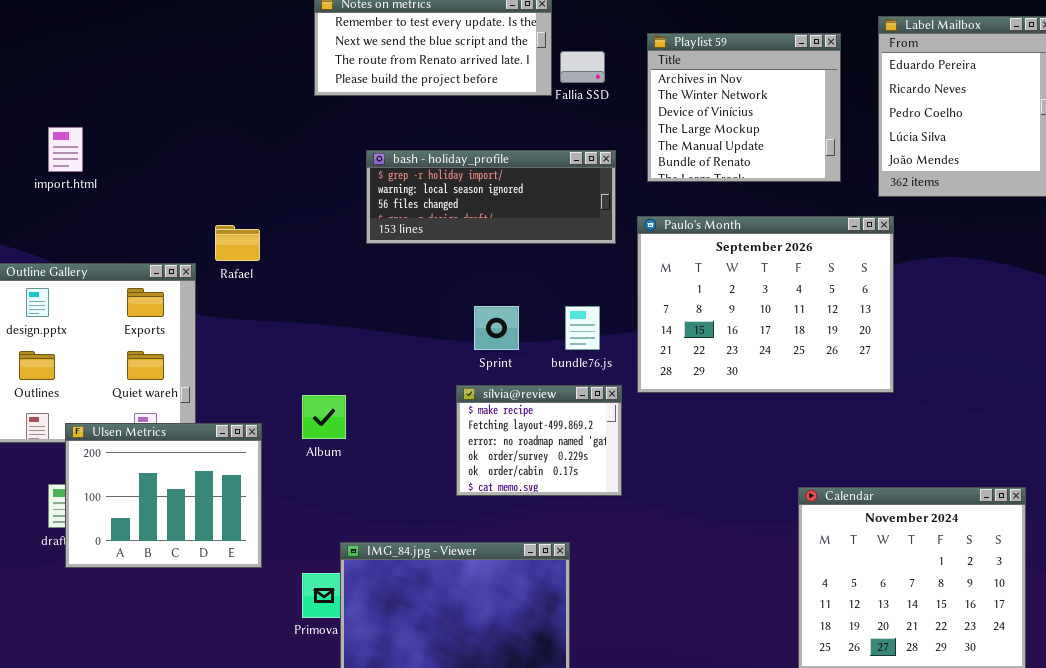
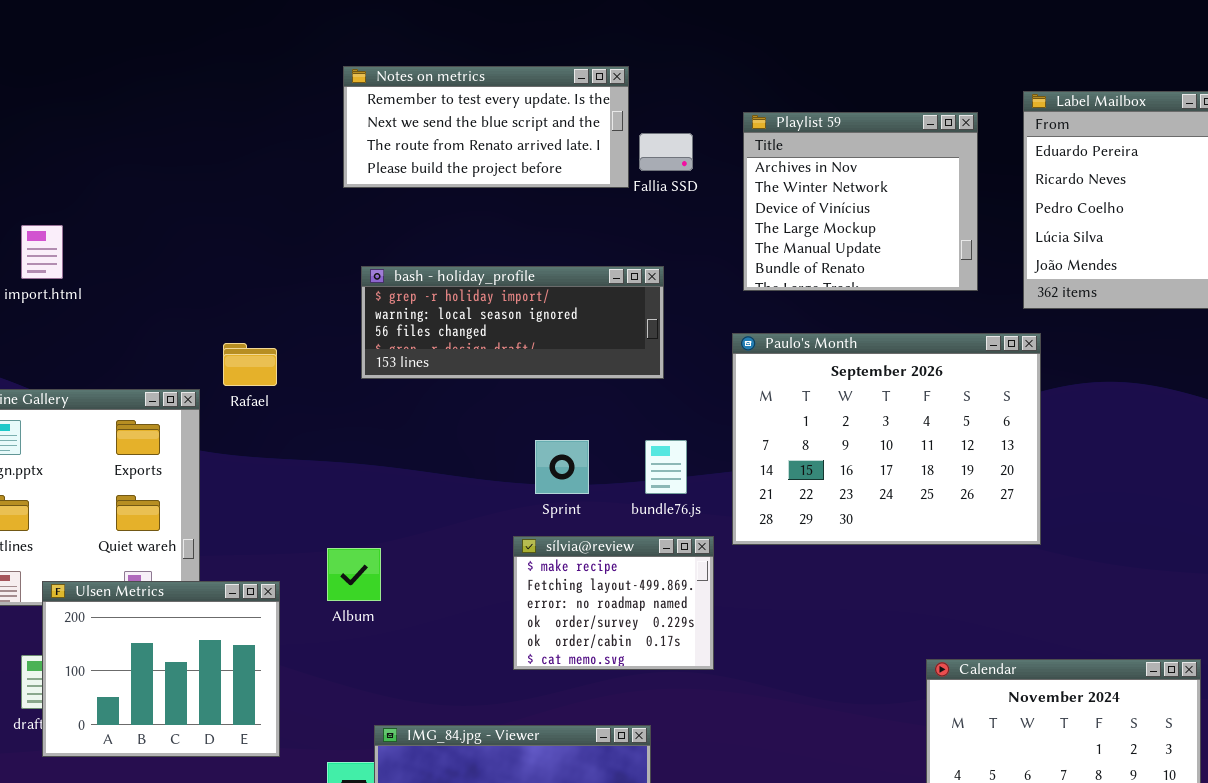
bash - holiday_profile: [366,150,616,244] -> [361,266,664,379], moved

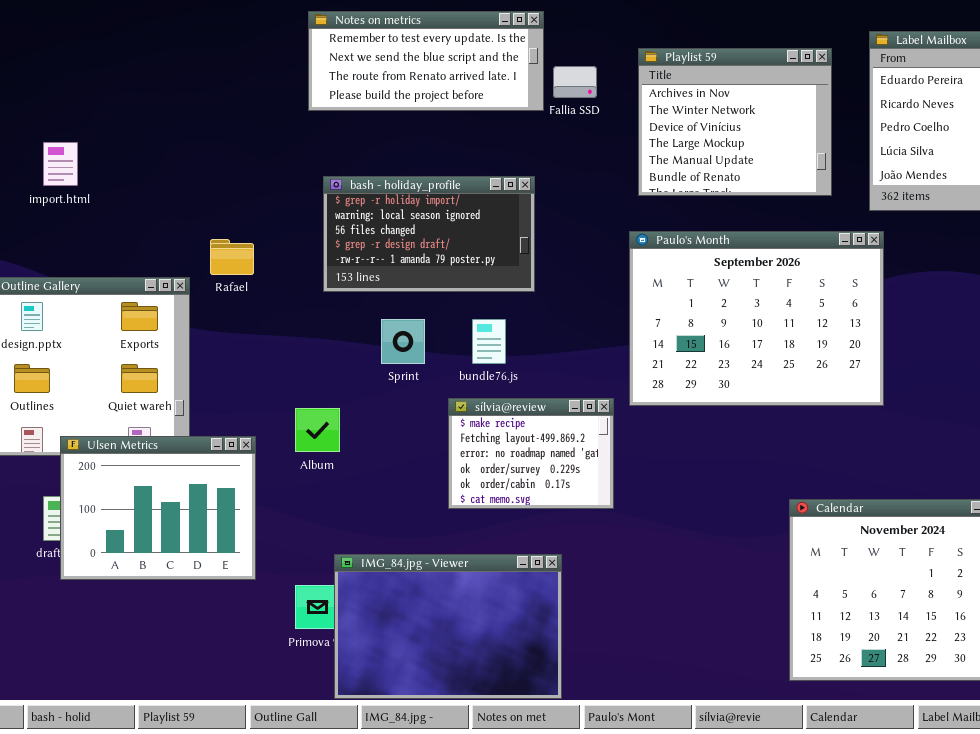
bash - holiday_profile: [361,266,664,379] -> [323,176,535,292], resized
Sprint: [535,440,589,494] -> [381,319,425,364], moved
bundle76.js: [645,440,687,494] -> [472,319,506,364], moved

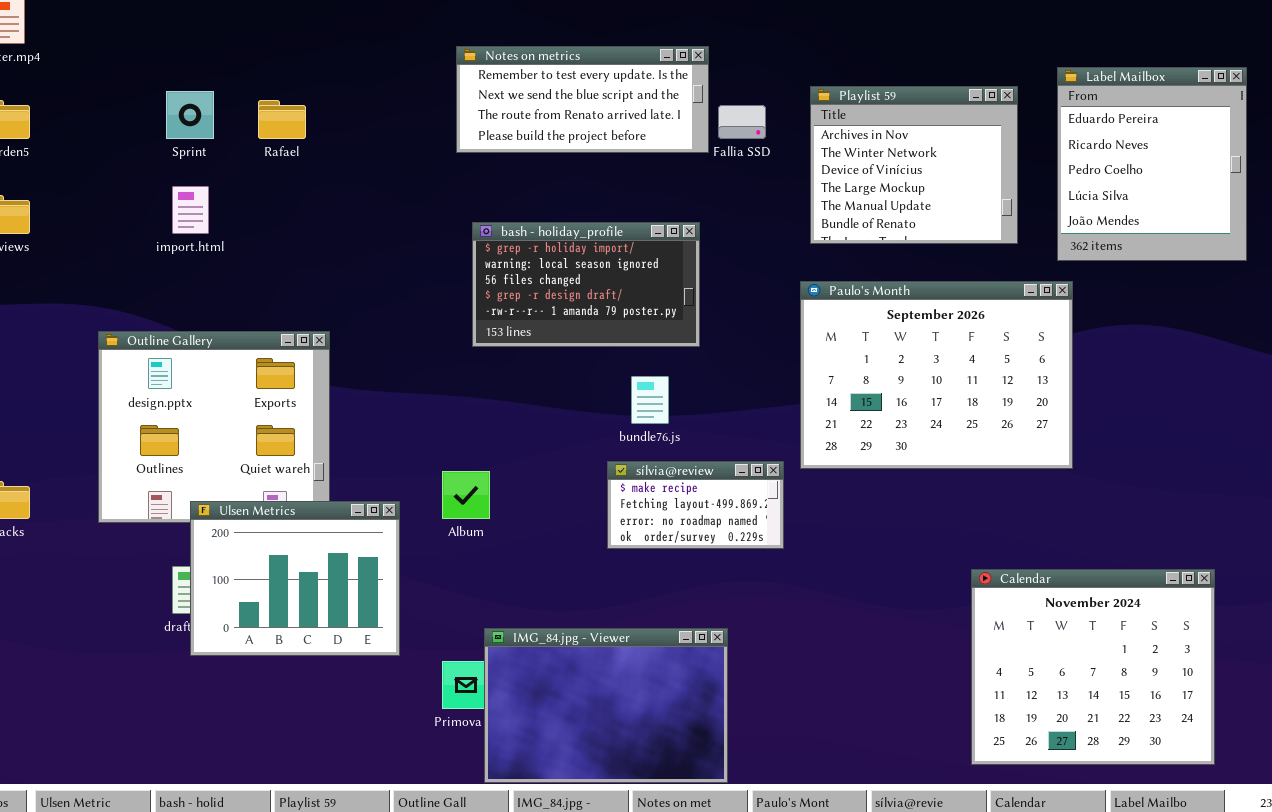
Rafael: [210,239,254,275] -> [258,100,306,139], moved
Sprint: [381,319,425,364] -> [166,91,214,139], moved
sílvia@review: [448,398,614,509] -> [607,461,784,549], resized

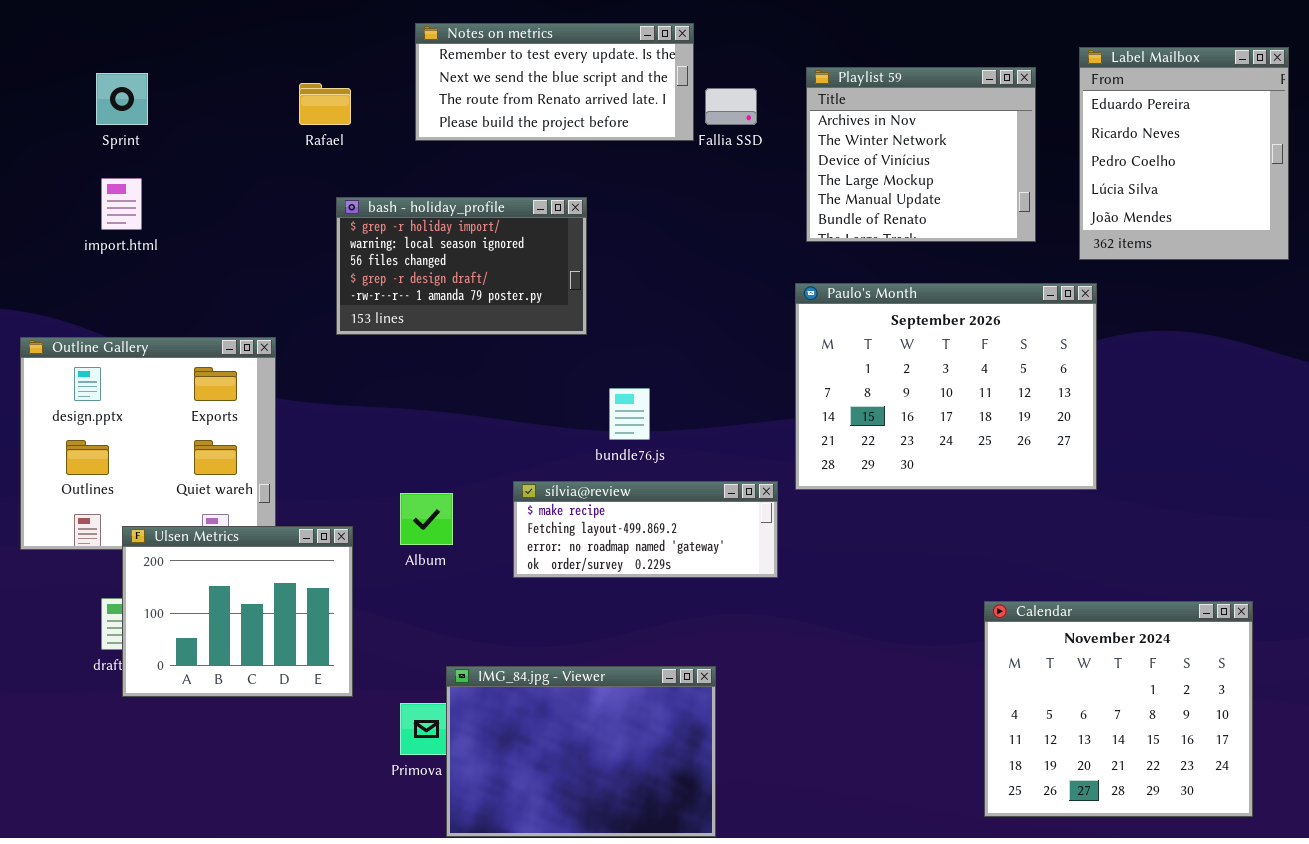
Rafael: [258,100,306,139] -> [299,83,351,125], moved
bash - holiday_profile: [472,222,700,347] -> [336,197,587,335], moved
sílvia@review: [607,461,784,549] -> [513,481,778,578], resized

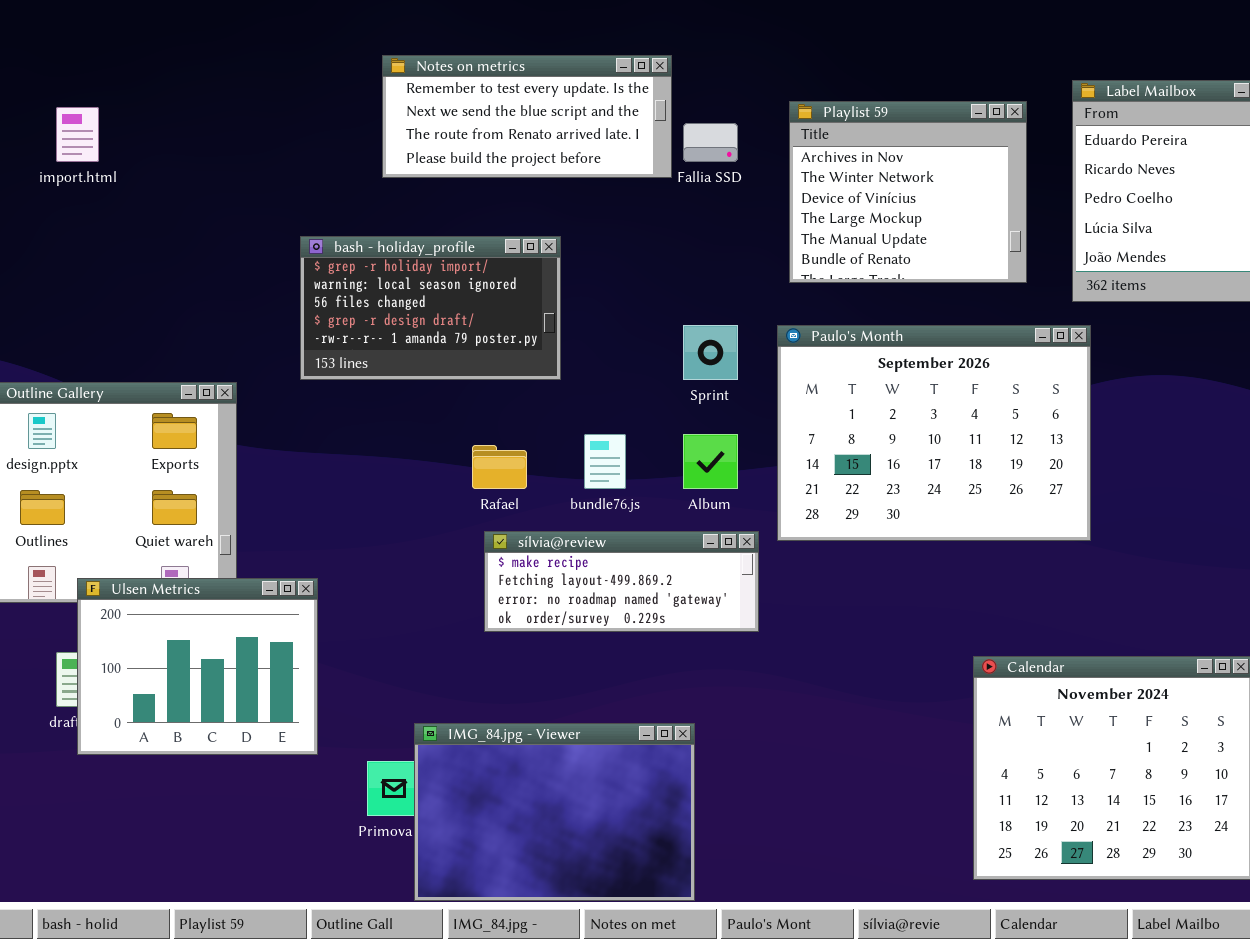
Sprint: [96,73,148,125] -> [683,325,738,380], moved
Rafael: [299,83,351,125] -> [472,445,527,489], moved
import.html: [101,178,142,230] -> [56,107,99,162], moved
Album: [400,493,453,545] -> [683,434,738,489], moved

